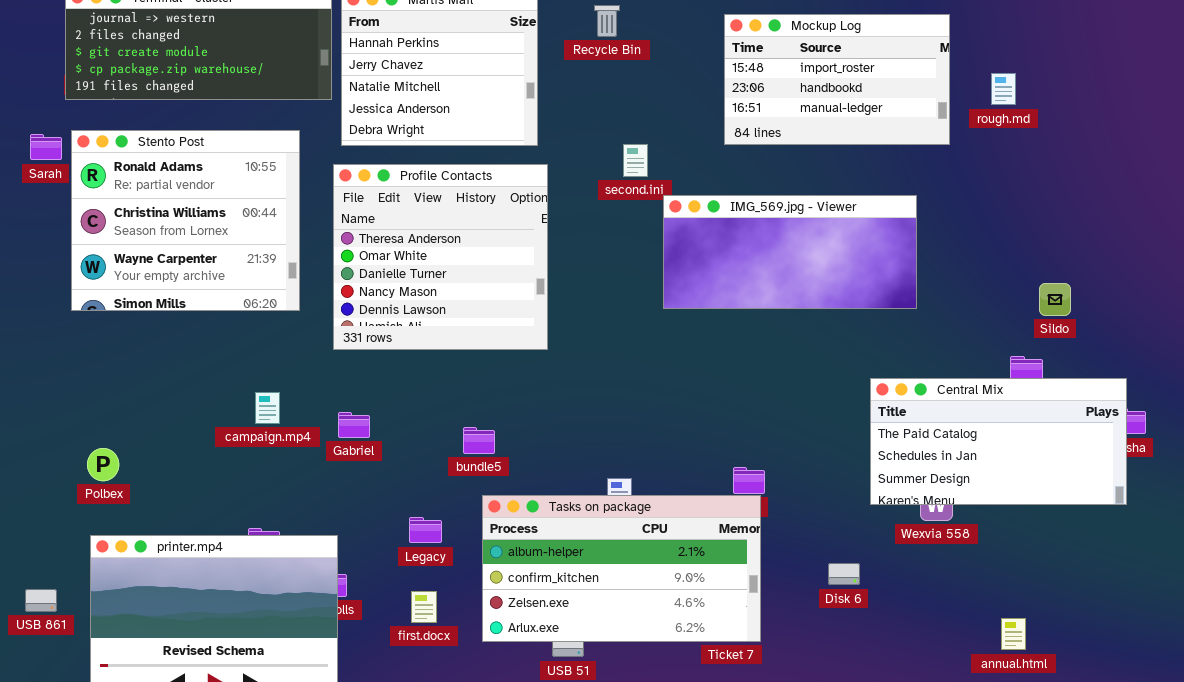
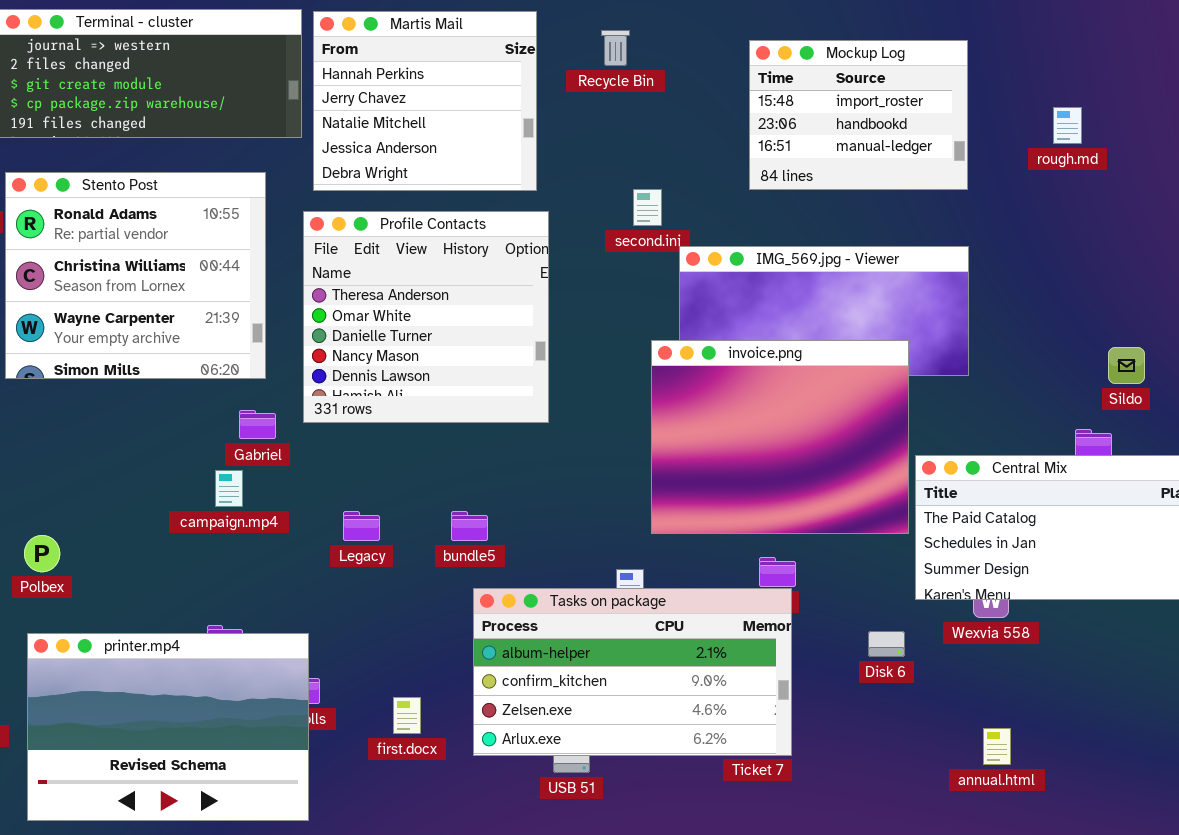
Mockup Log: [724,14,950,145] -> [749,40,968,190], resized
invoice.png: none -> [651,340,909,534], opened
Gabriel: [338,412,370,438] -> [239,410,276,439], moved
Legacy: [409,517,442,543] -> [343,511,380,541], moved
Disk 6: [828,563,860,585] -> [868,631,905,657], moved
annual.html: [1001,618,1026,650] -> [983,728,1011,765], moved

